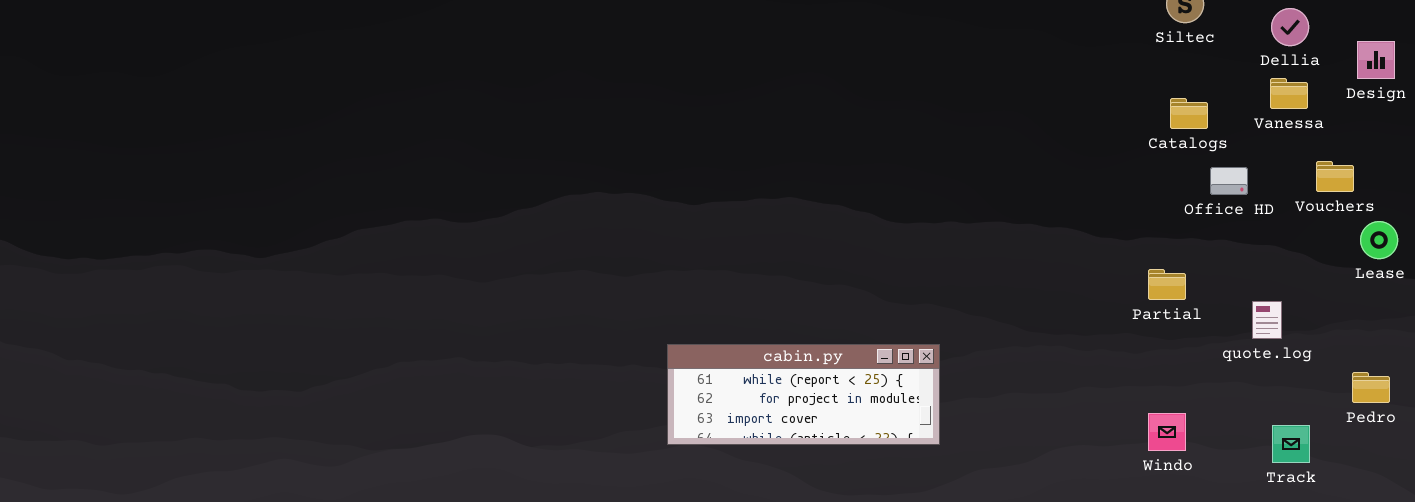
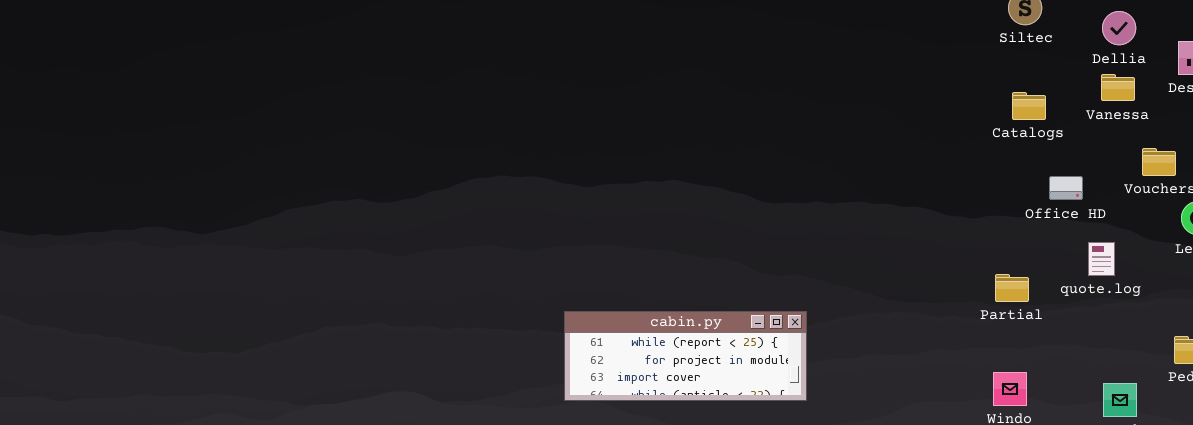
Office HD: [1210,167,1248,195] -> [1049,176,1083,200], moved
Partial: [1148,269,1186,300] -> [995,274,1029,302], moved
quote.log: [1252,301,1282,339] -> [1088,242,1115,276], moved

